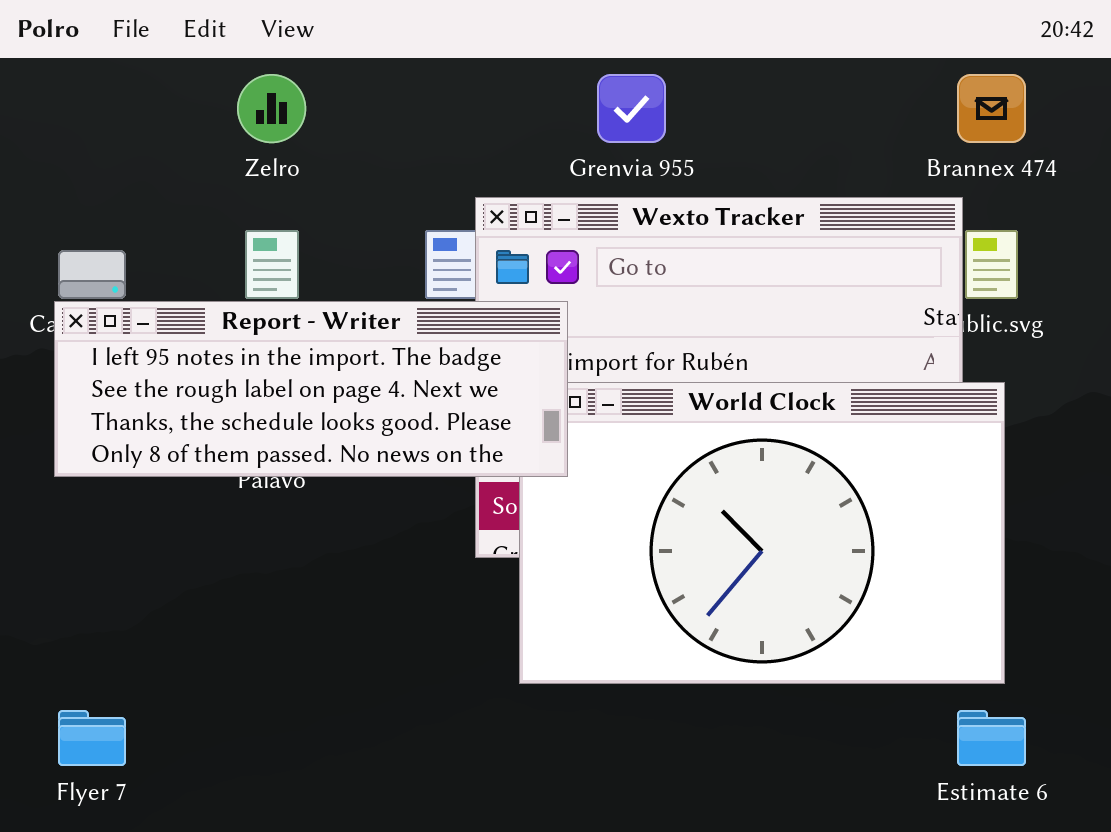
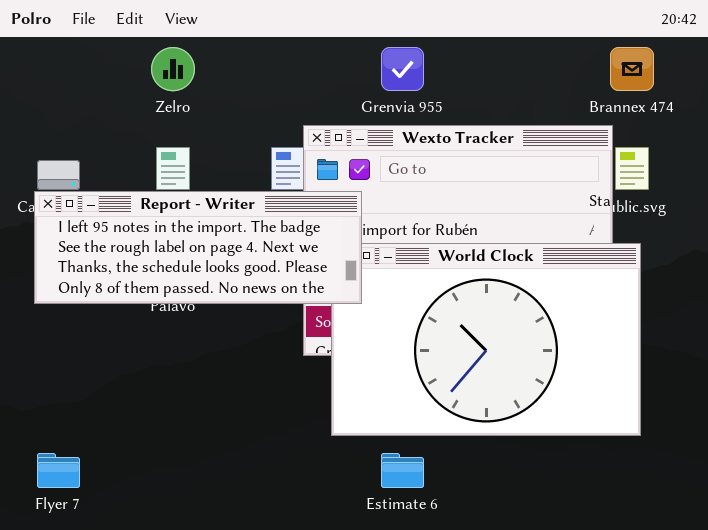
Estimate 6: [957,710,1026,766] -> [381,453,424,488], moved

